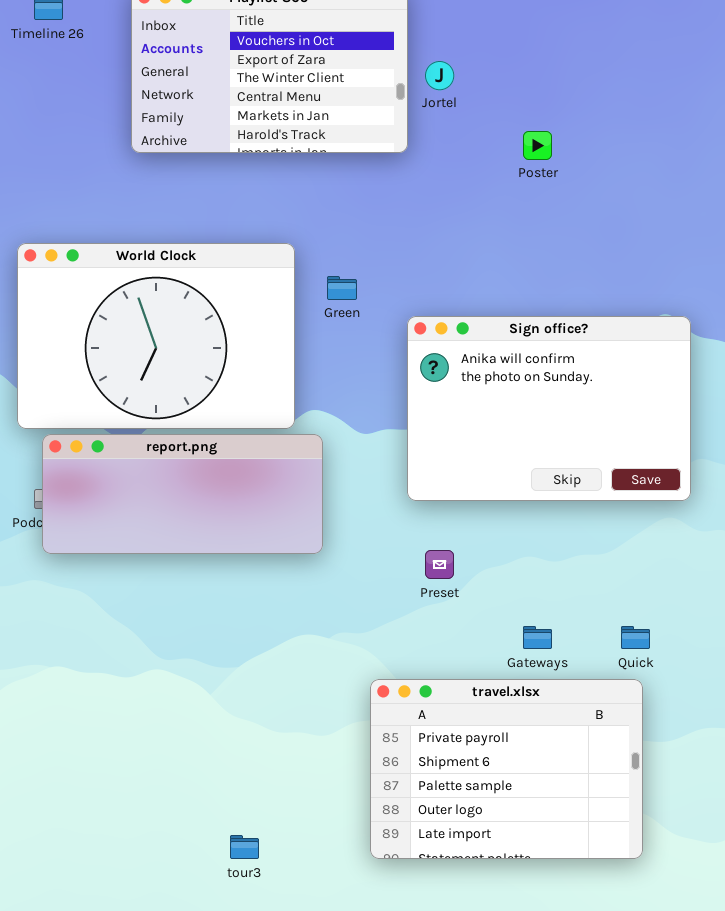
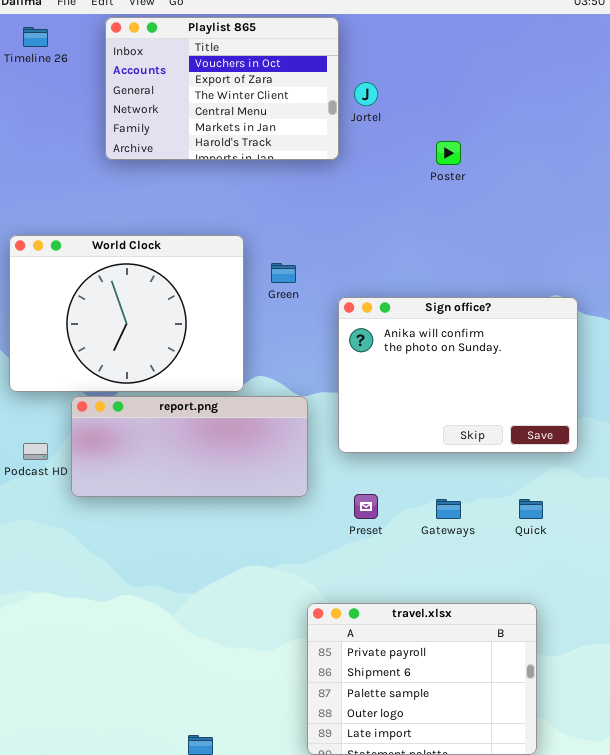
report.png: [42,434,323,554] -> [71,396,308,497], moved
Gateways: [523,626,552,649] -> [436,499,461,519], moved
Quick: [621,626,650,649] -> [519,499,543,519], moved

